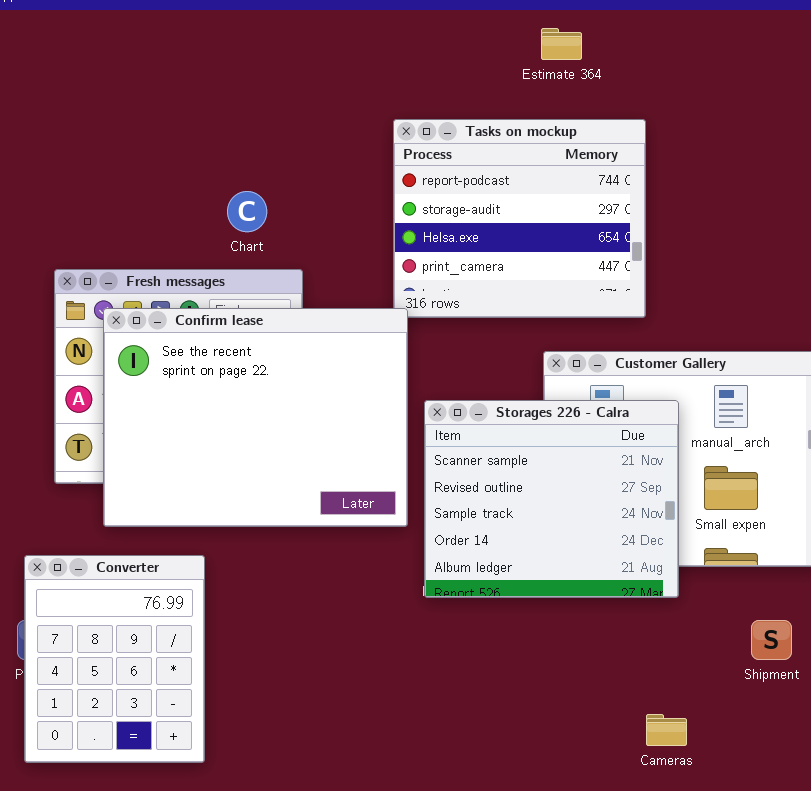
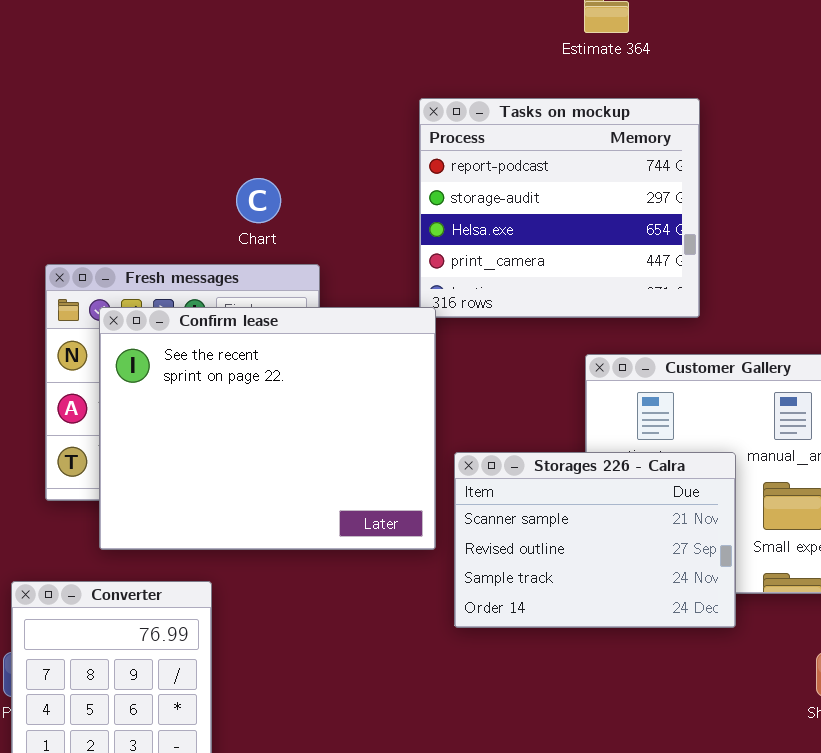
Storages 226 - Calra: [424,400,679,598] -> [454,452,736,628], resized

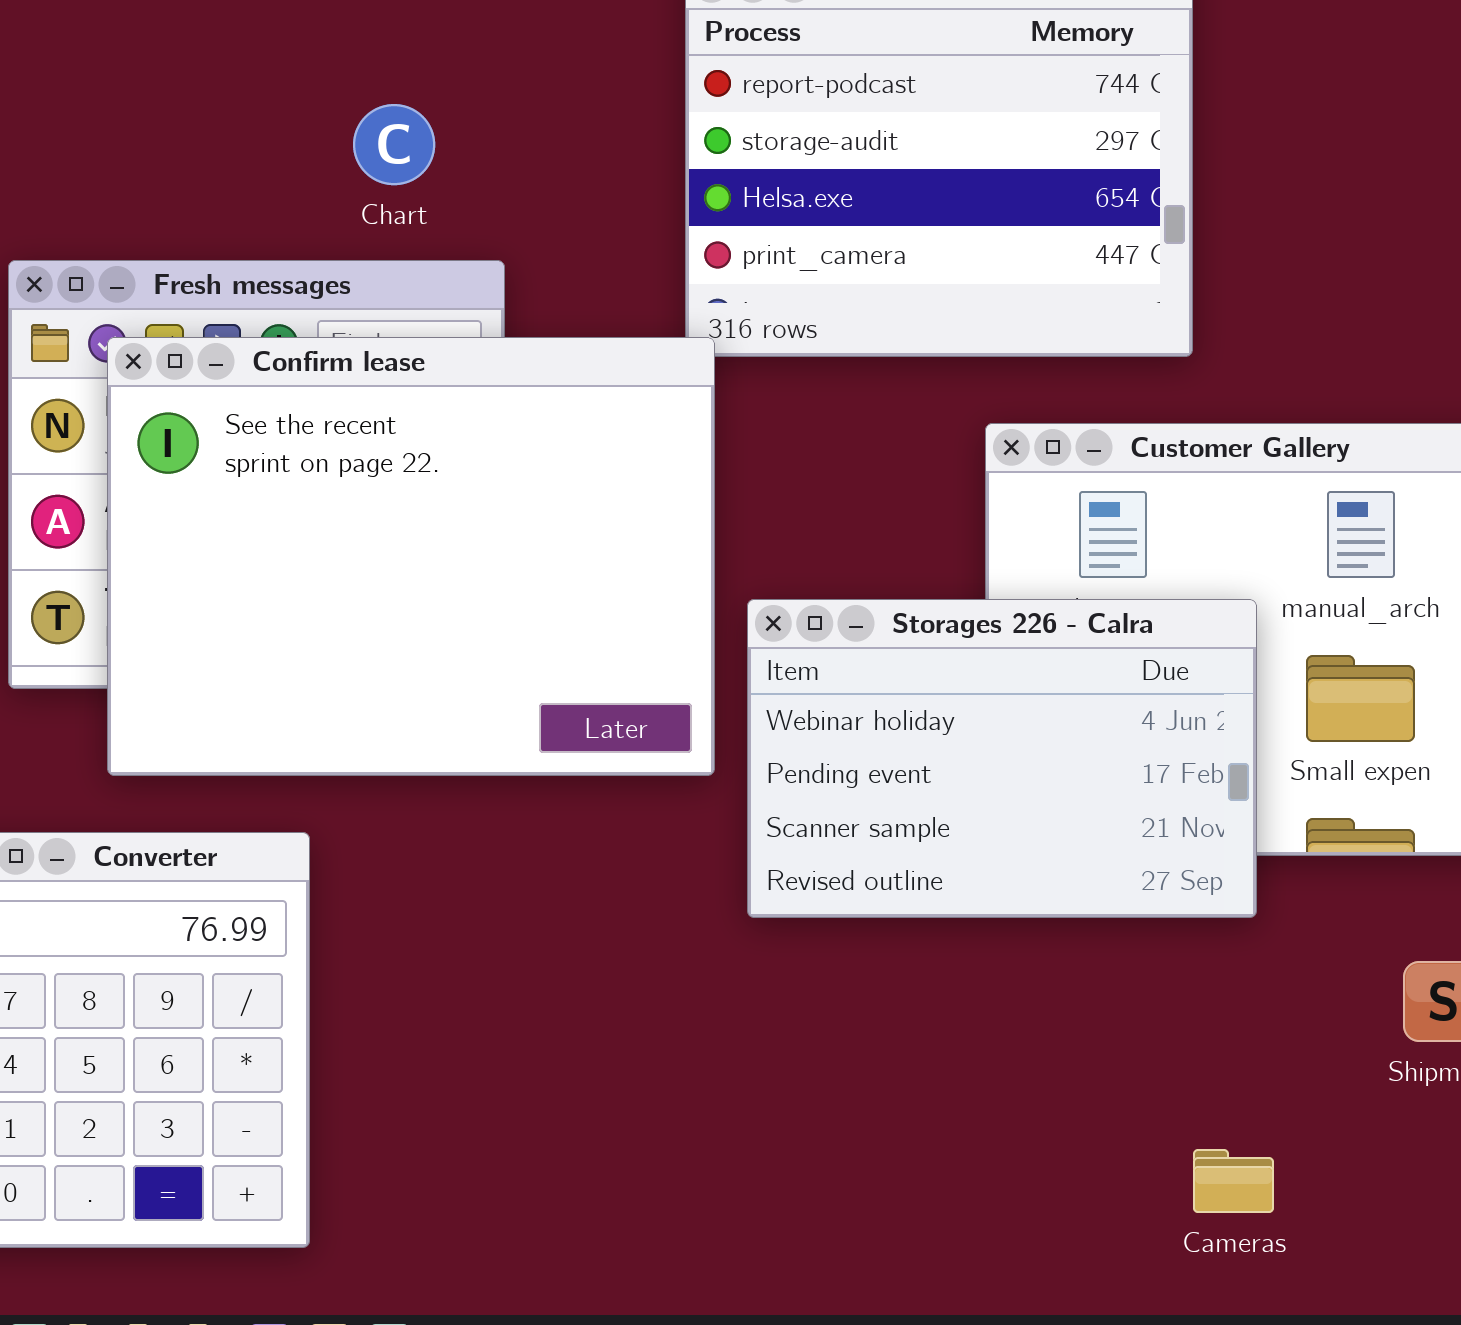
Storages 226 - Calra: [454,452,736,628] -> [747,599,1257,918], scrolled up 2 rows

